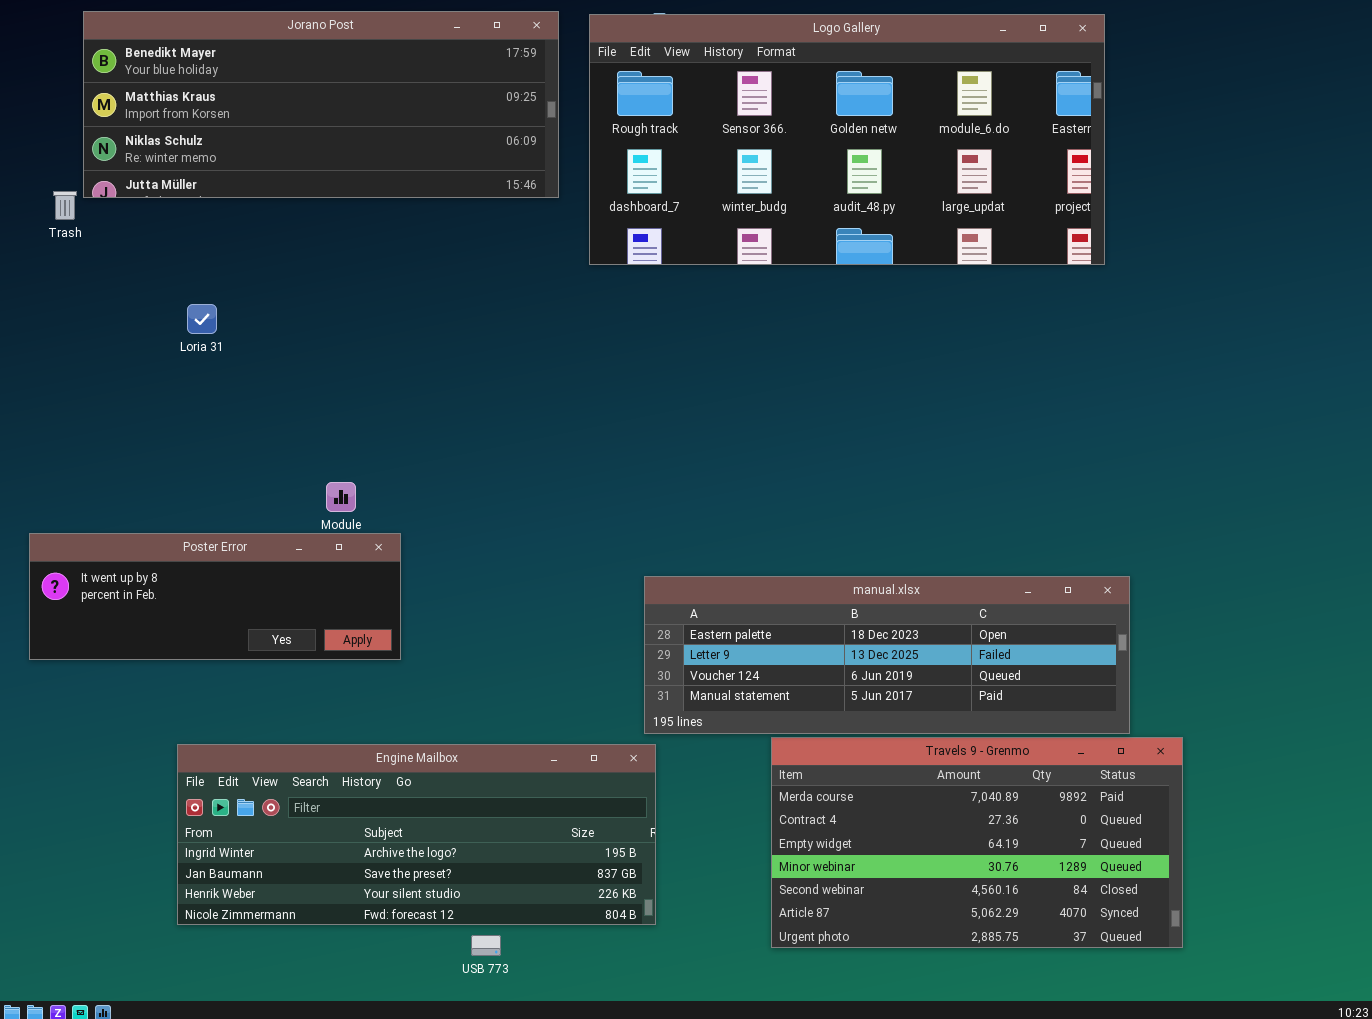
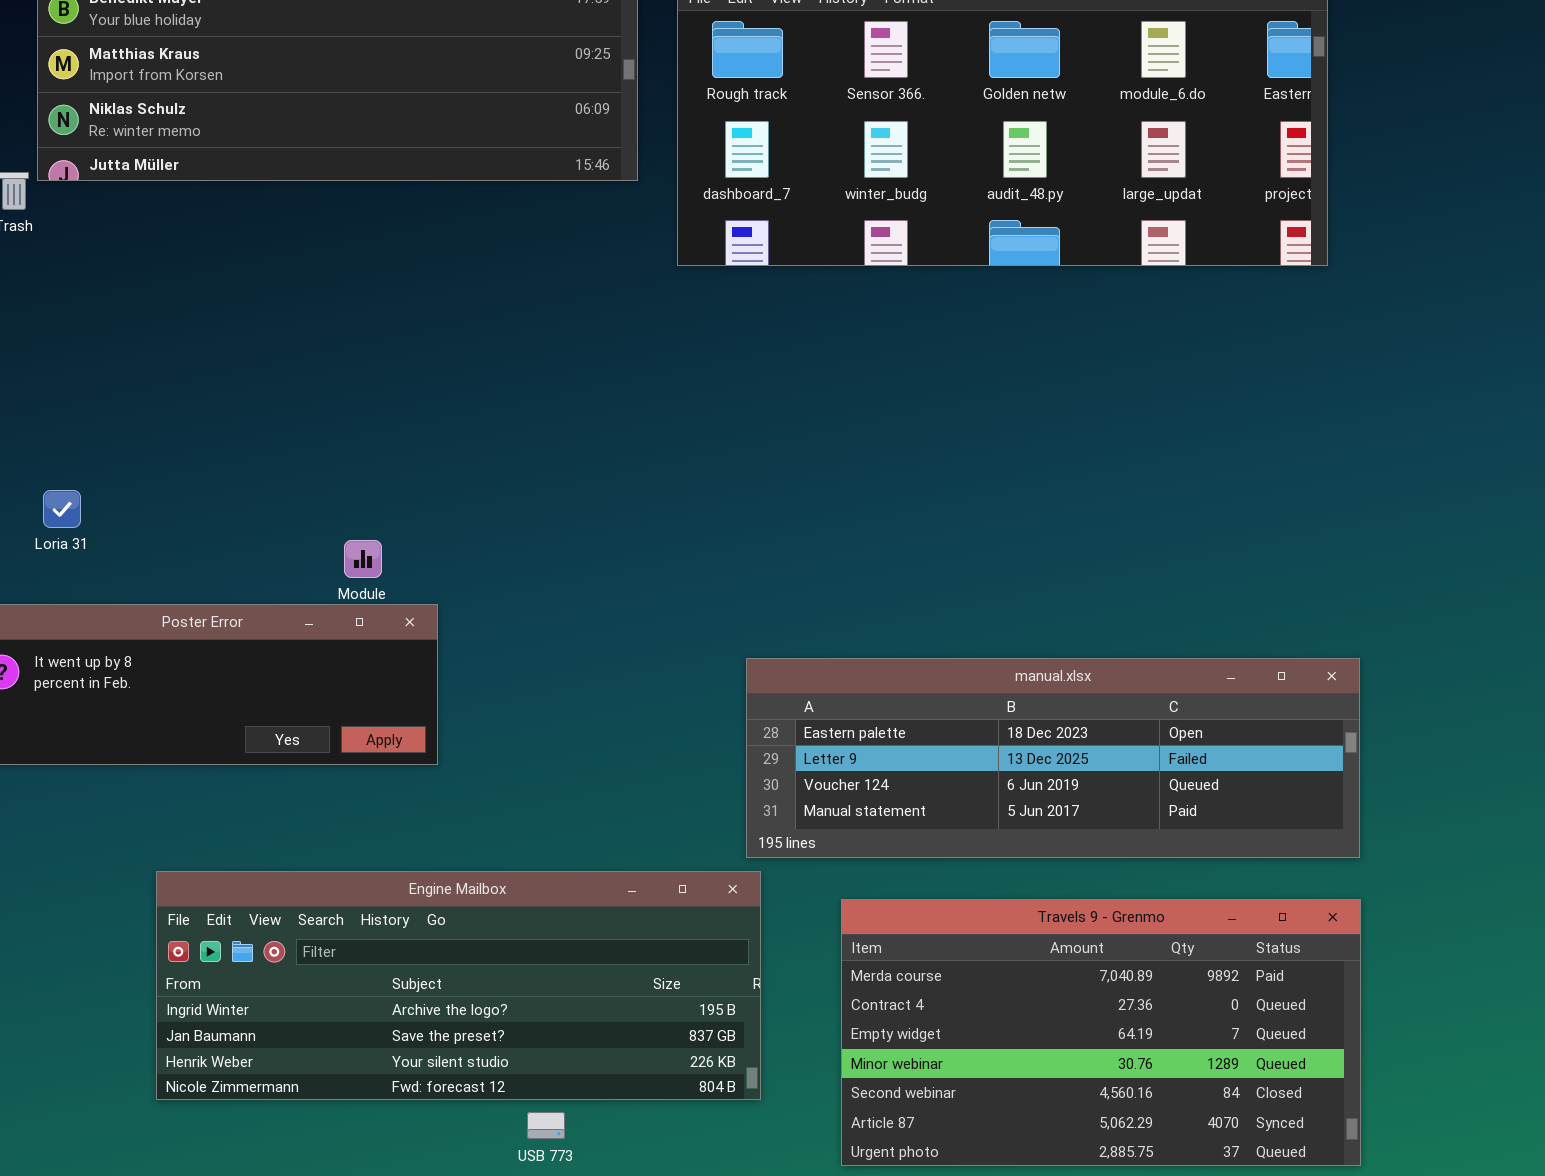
Loria 31: [187,304,217,334] -> [43,490,81,528], moved
Travels 9 - Grenmo: [771,737,1183,948] -> [841,899,1361,1166], moved

